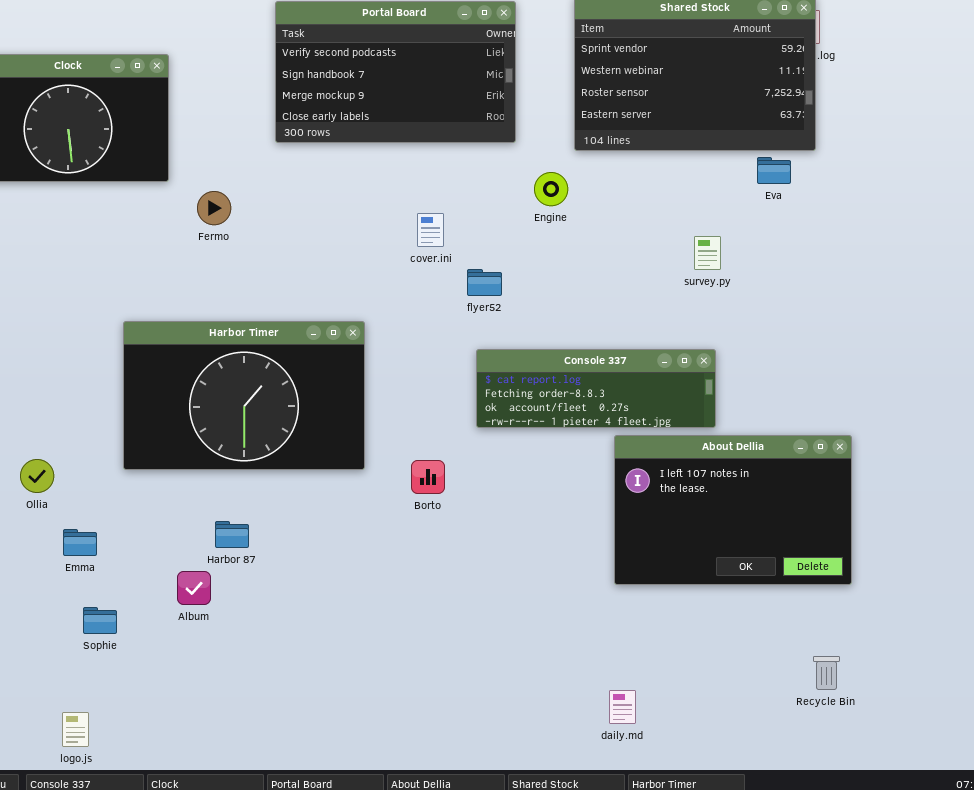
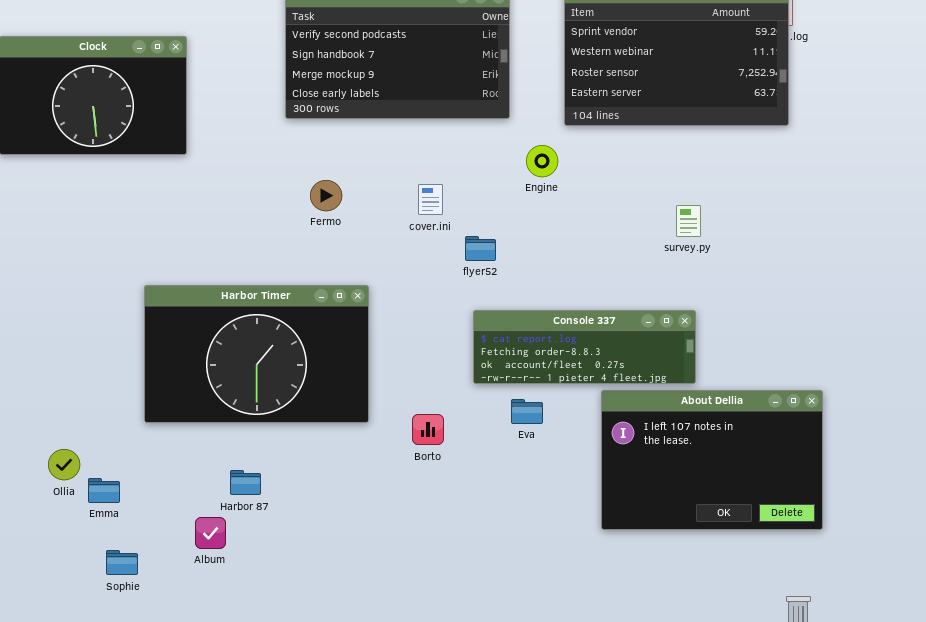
Eva: [757,157,791,184] -> [511,399,543,424], moved
Fermo: [197,191,231,225] -> [310,180,342,211], moved
Ollia: [20,459,54,493] -> [48,449,80,480], moved

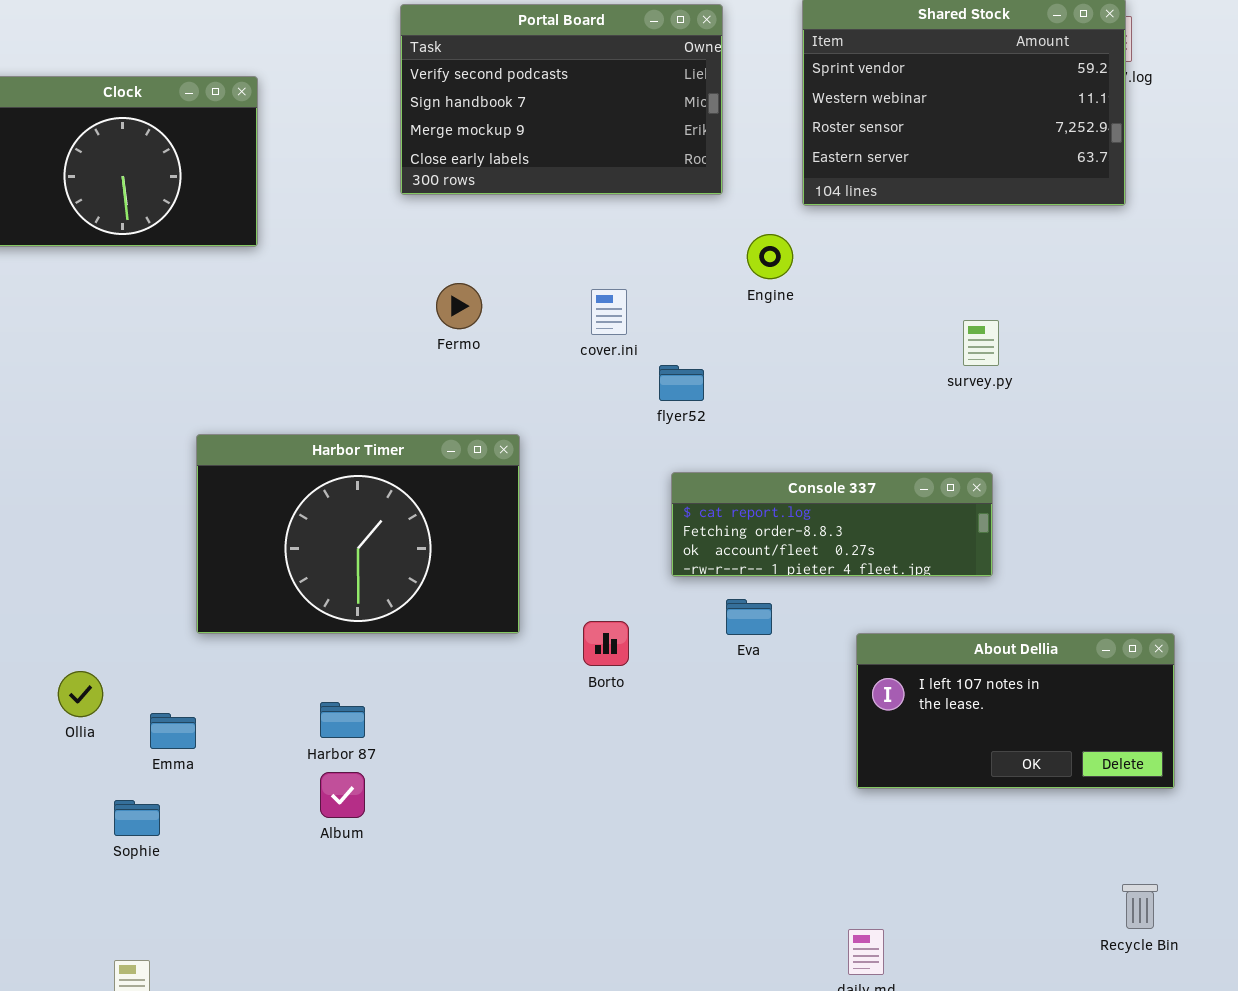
About Dellia: [601,390,823,530] -> [856,633,1175,789], resized
Emma: [88,478,120,503] -> [150,713,196,749], moved
Album: [195,517,226,549] -> [320,772,365,818], moved
Sophie: [106,550,138,575] -> [114,800,160,836], moved

